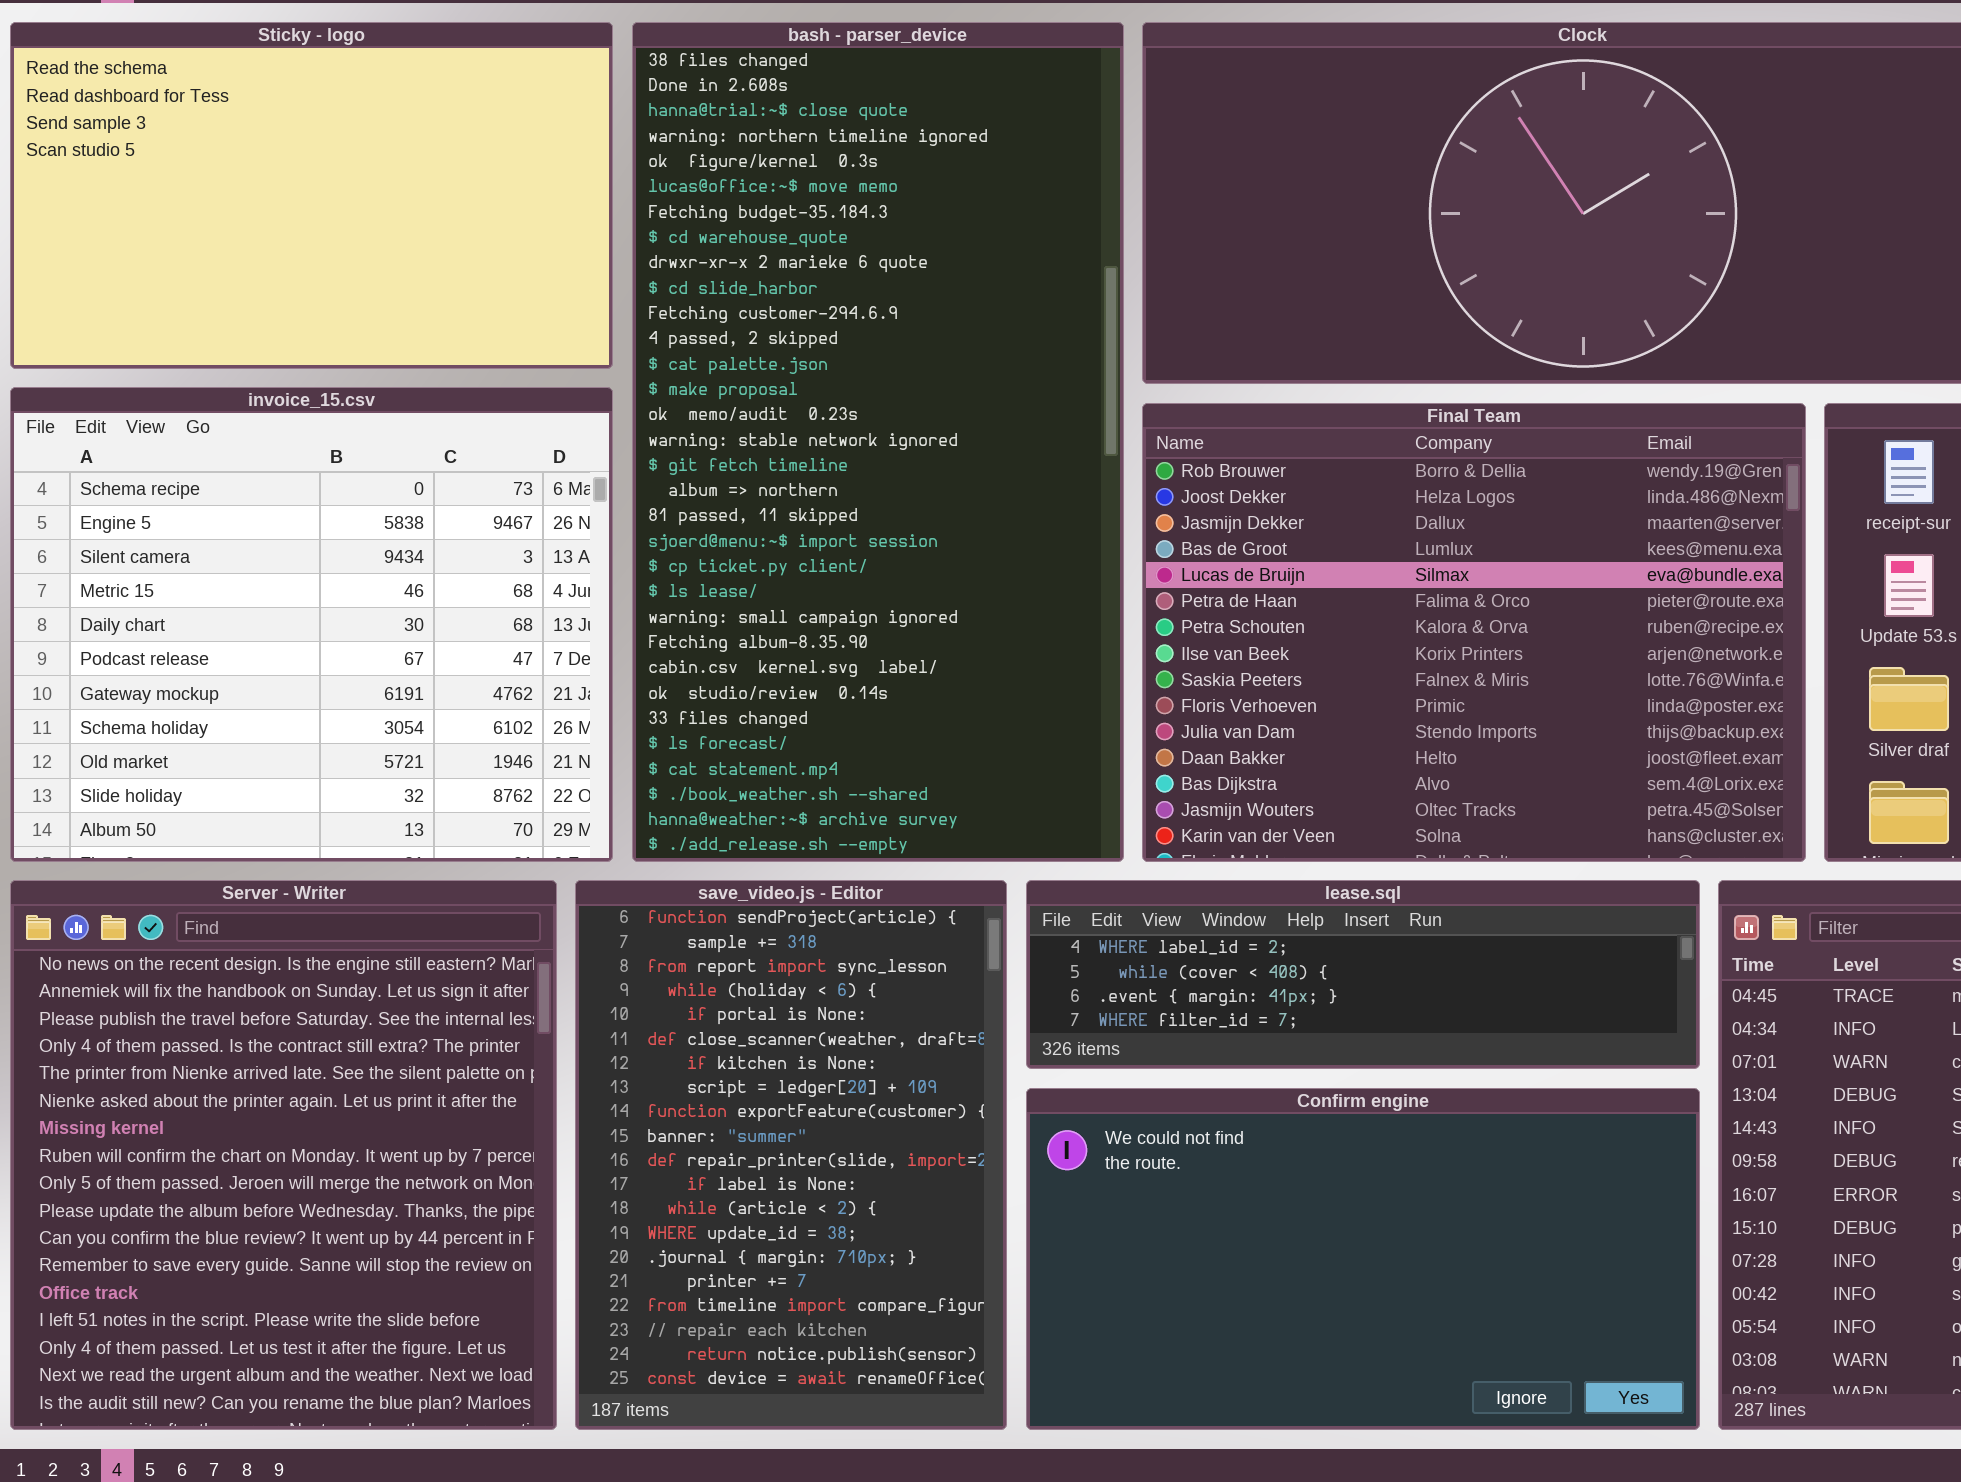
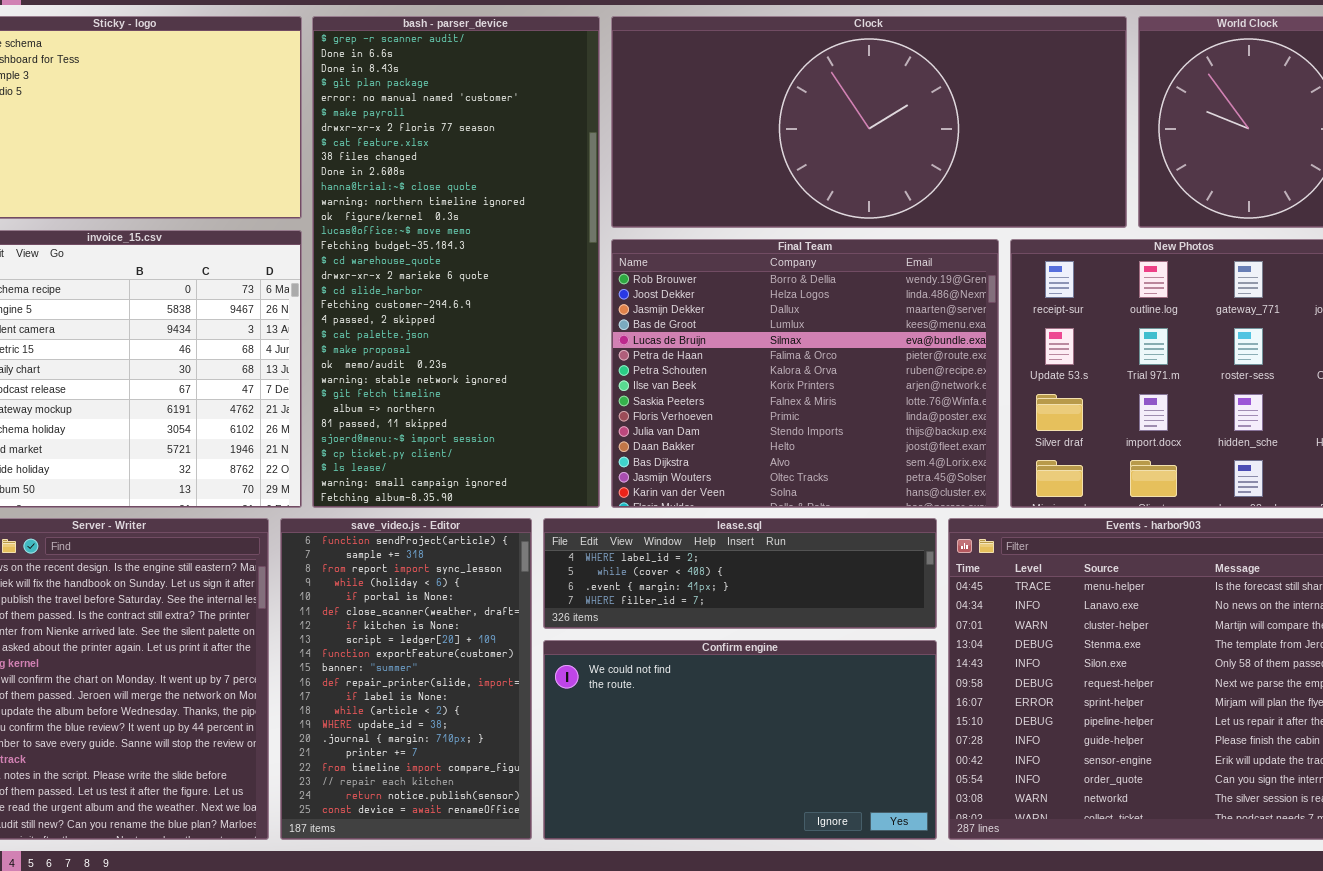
bash - parser_device: [632,22,1124,862] -> [312,16,600,508], scrolled up 8 rows

